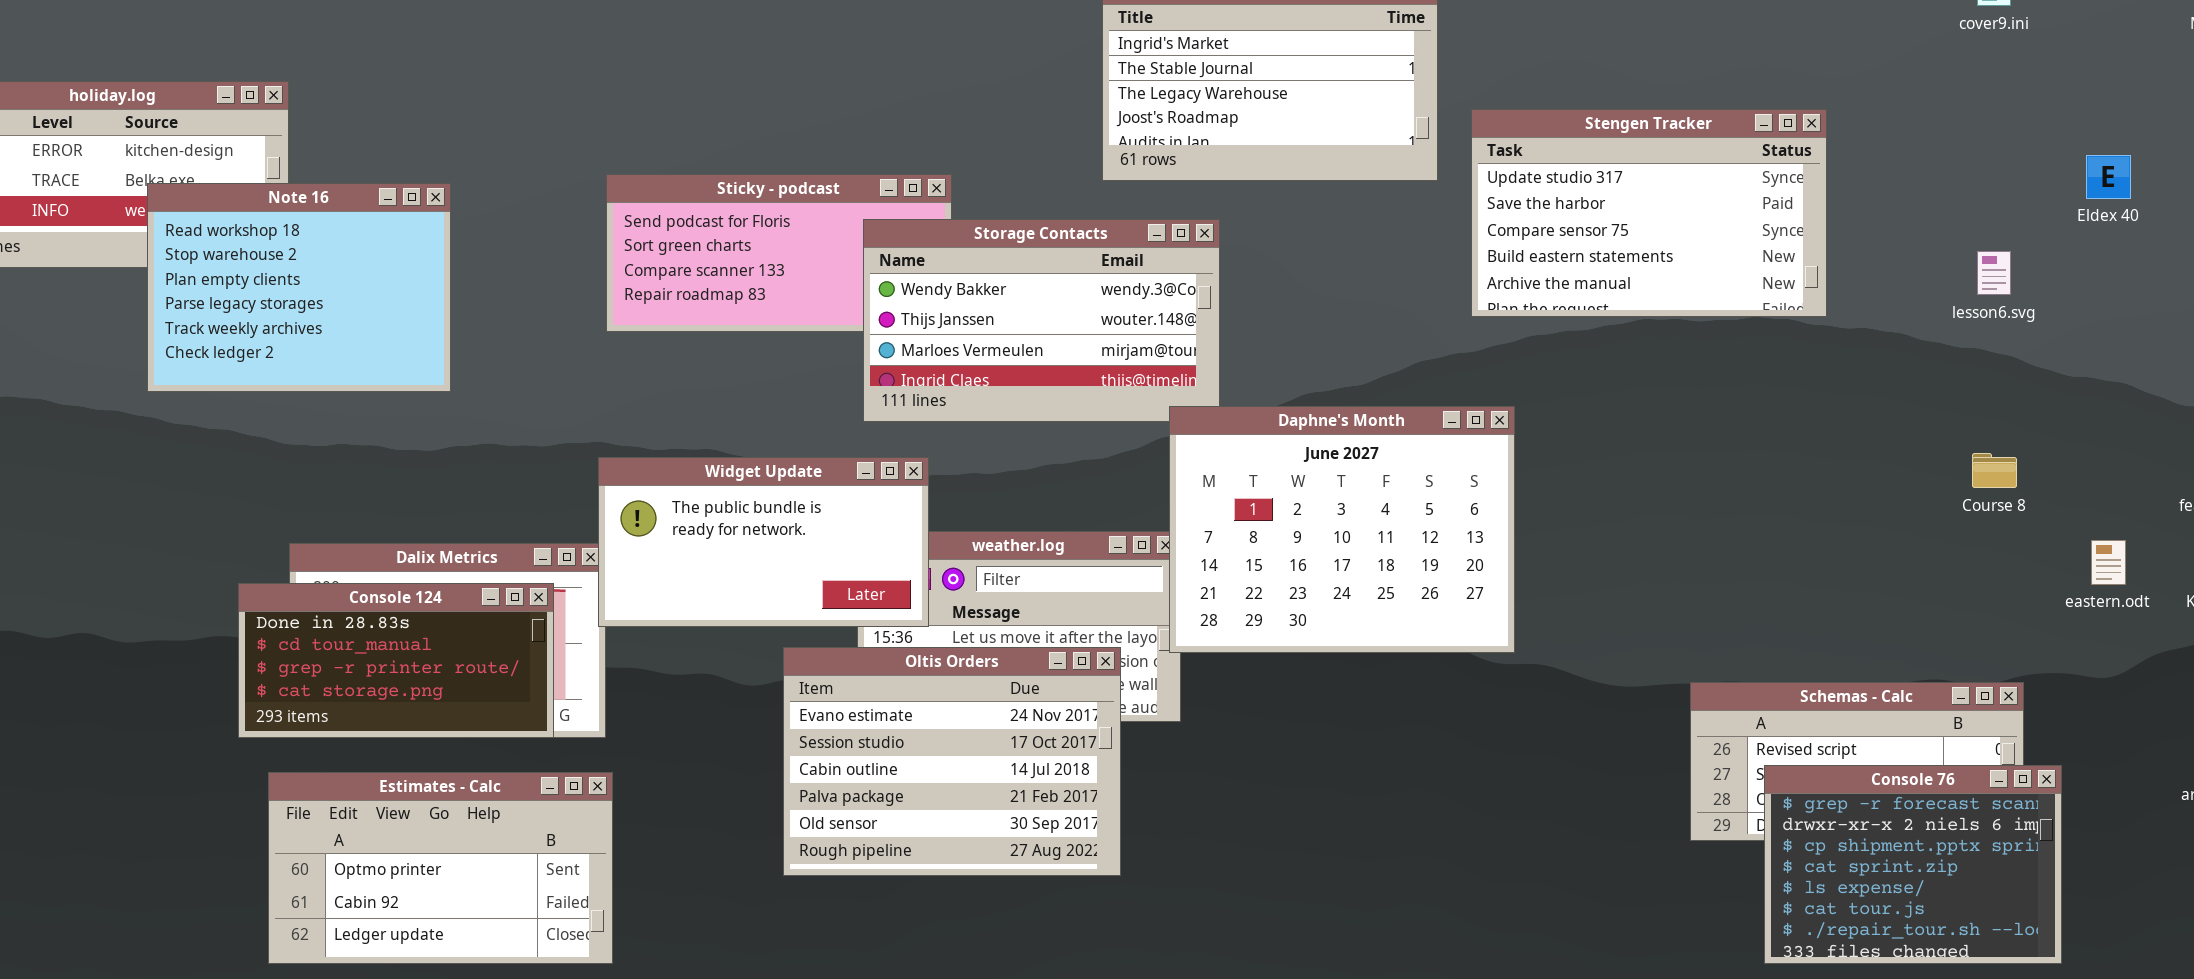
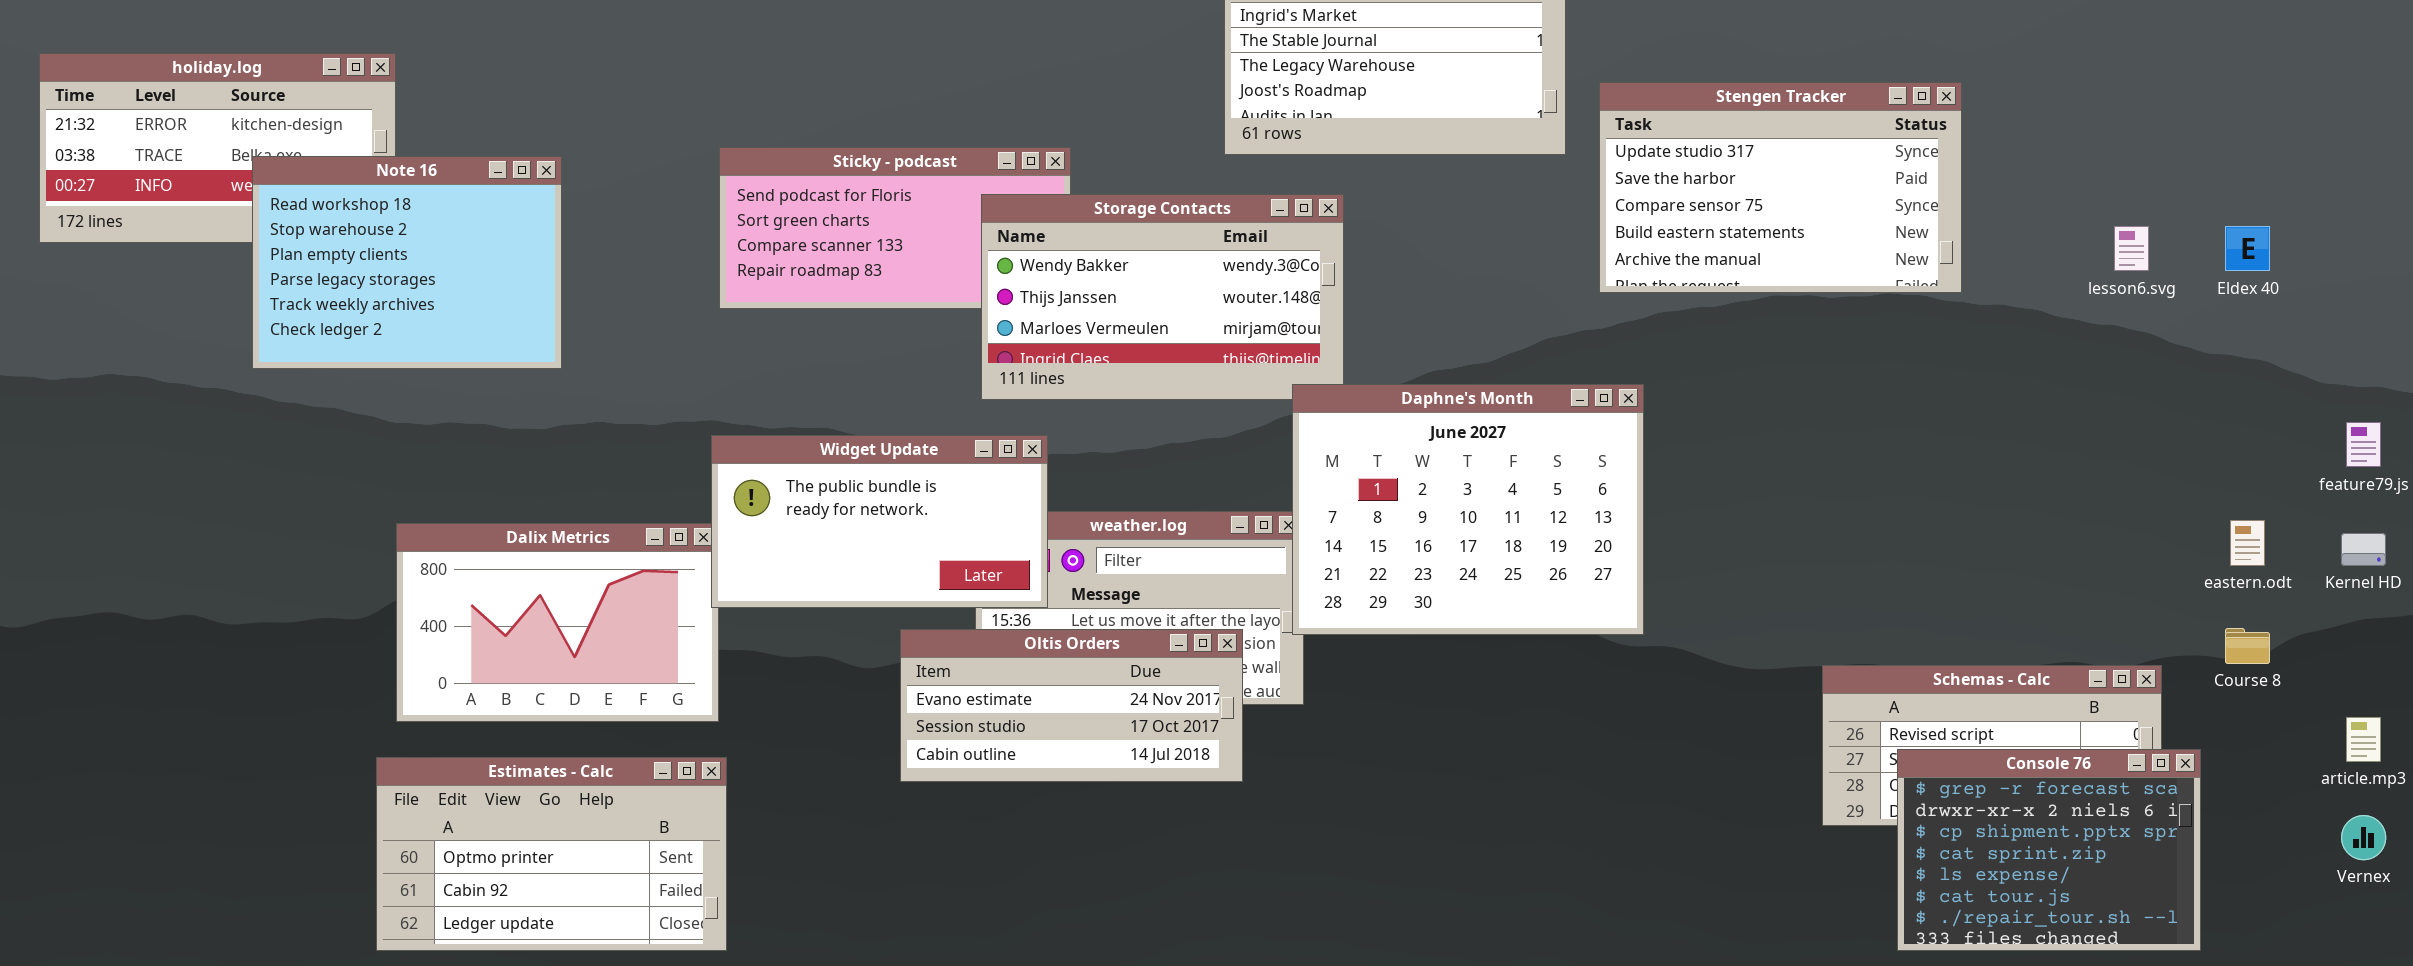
Eldex 40: [2086,155,2131,199] -> [2225,226,2270,271], moved
Course 8: [1972,453,2017,488] -> [2225,628,2270,664], moved
Console 124: [238,583,554,738] -> none, closed
Oltis Orders: [783,647,1121,876] -> [900,629,1243,782], resized

